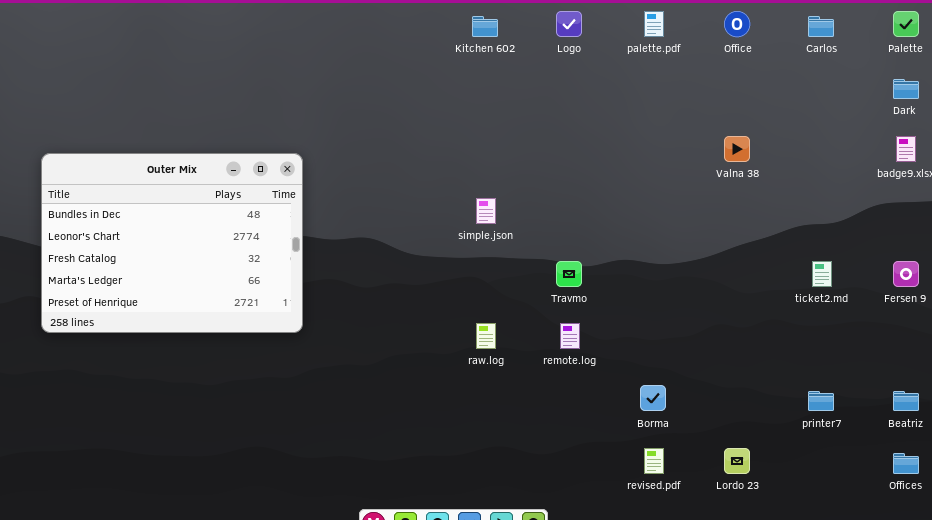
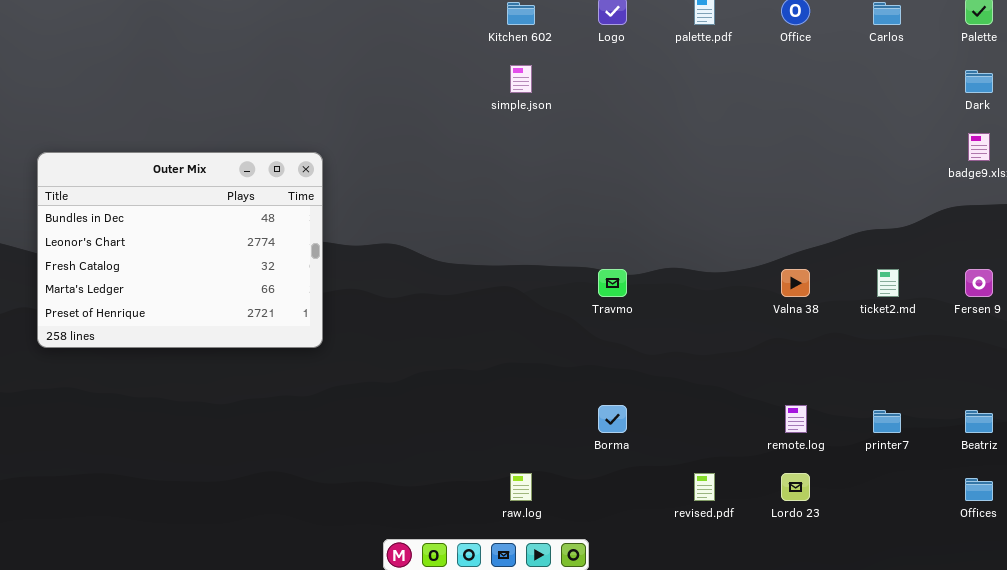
Valna 38: [724,136,750,162] -> [781,269,810,297], moved
simple.json: [476,198,496,224] -> [510,65,532,93], moved
raw.log: [476,323,496,349] -> [510,473,532,501], moved
remote.log: [560,323,580,349] -> [785,405,807,433], moved
Borma: [640,385,666,411] -> [598,405,627,433], moved

